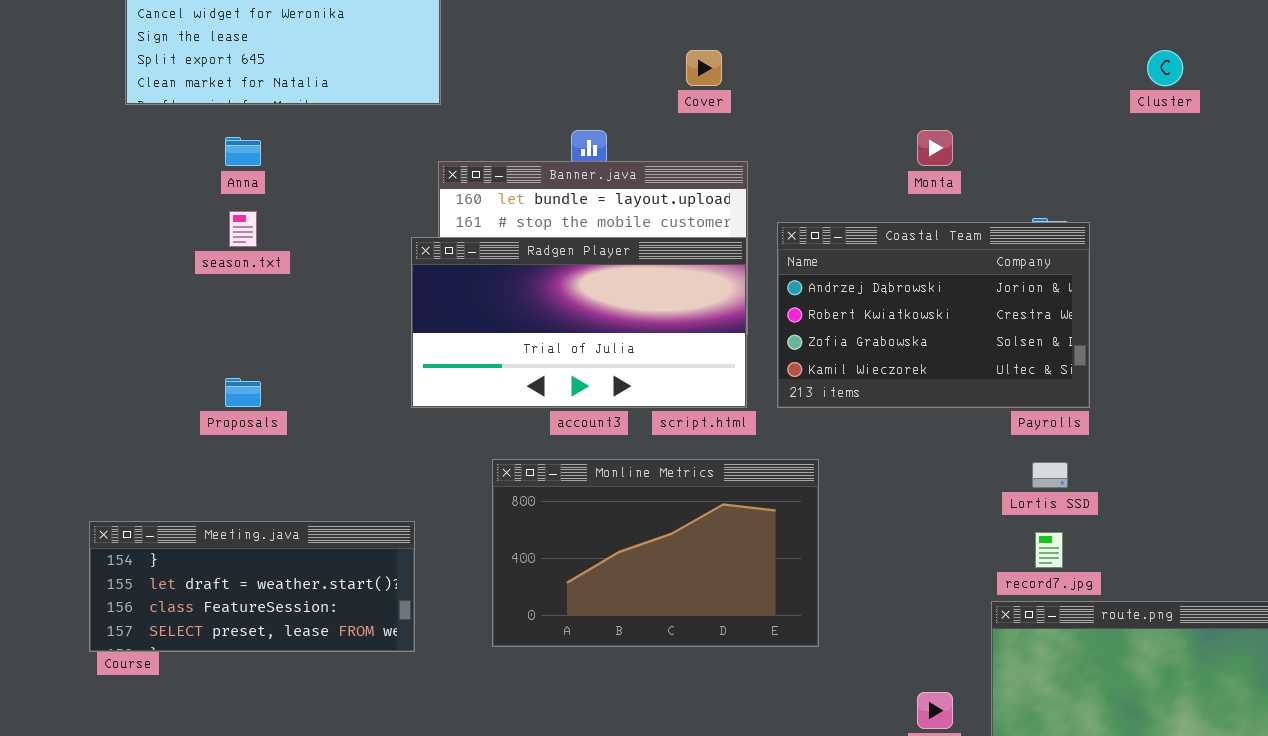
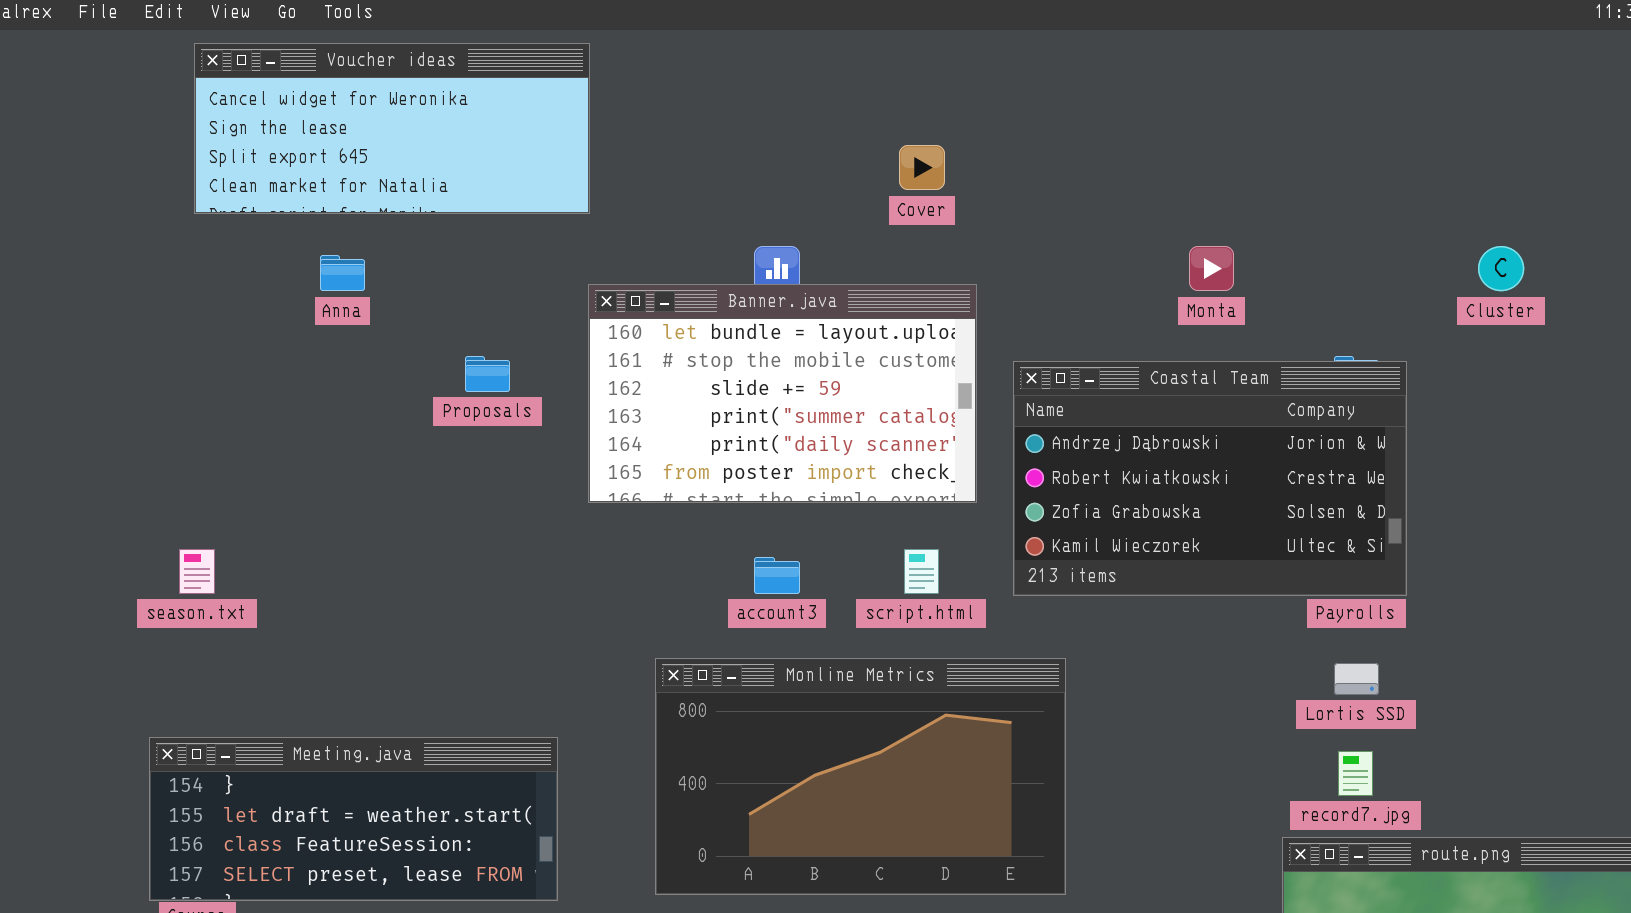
Cluster: [1147,50,1183,86] -> [1478,246,1524,291], moved
season.txt: [229,211,257,247] -> [179,549,215,594], moved
Radgen Player: [411,237,747,408] -> none, closed
Proposals: [225,378,261,407] -> [465,356,510,392], moved

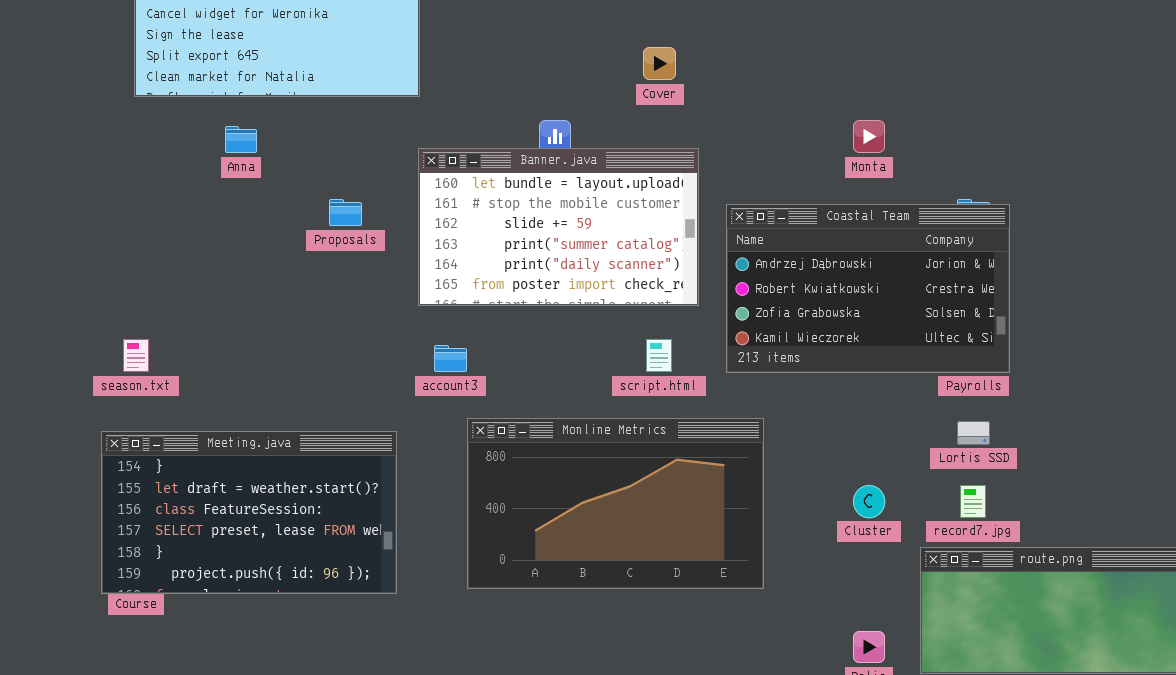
Cluster: [1478,246,1524,291] -> [853,485,885,518], moved
account3: [754,557,800,594] -> [434,345,467,372], moved
Meeting.java: [149,737,558,901] -> [101,431,397,594], resized

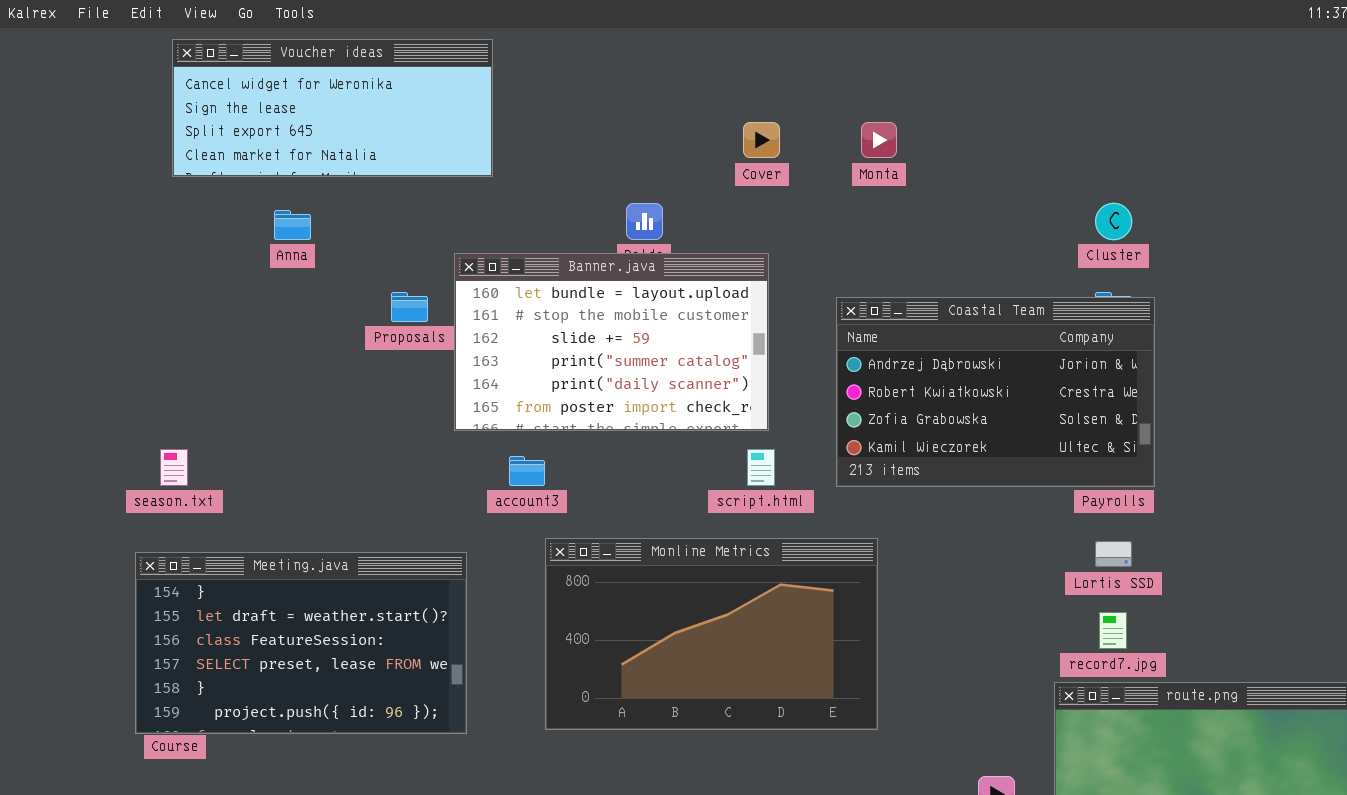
Monta: [853,120,885,153] -> [861,122,897,158], moved
Banner.java: [418,148,699,306] -> [454,253,769,431], moved
Cluster: [853,485,885,518] -> [1095,203,1132,240], moved

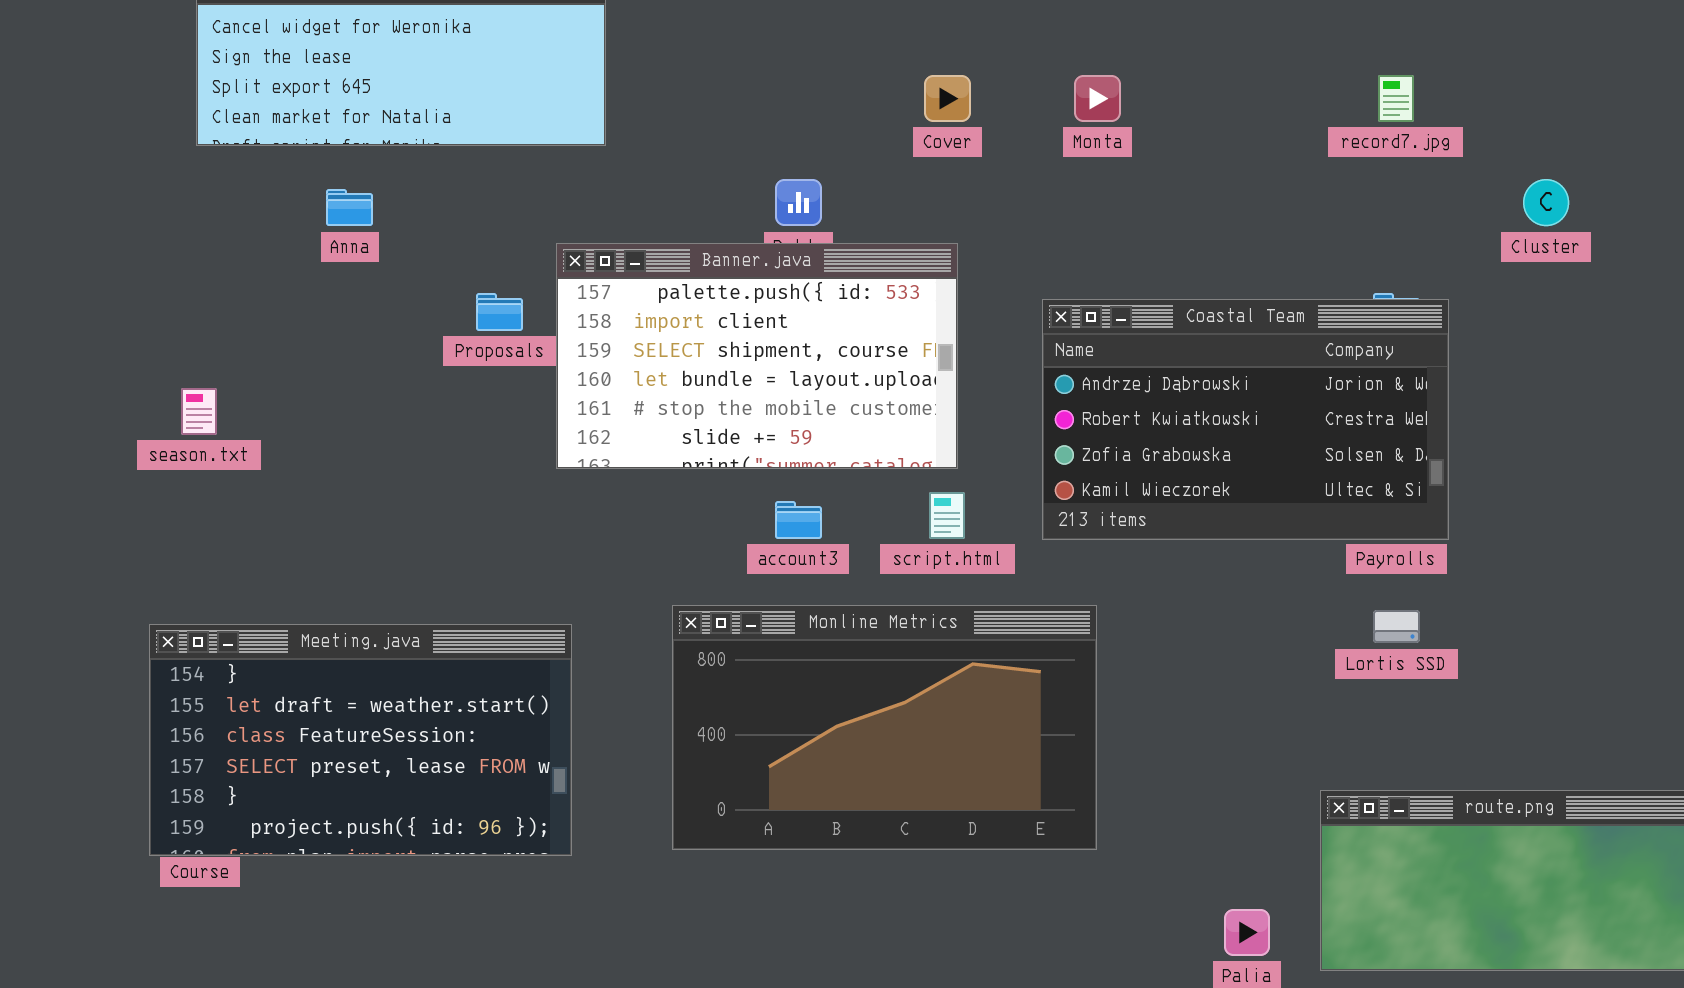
Cluster: [1095,203,1132,240] -> [1523,179,1569,226], moved
Banner.java: [454,253,769,431] -> [556,243,958,469], scrolled up 3 rows
season.txt: [160,449,188,486] -> [181,388,217,435], moved
account3: [509,456,545,486] -> [775,501,822,539], moved
record7.jpg: [1099,612,1127,649] -> [1378,75,1414,122], moved

